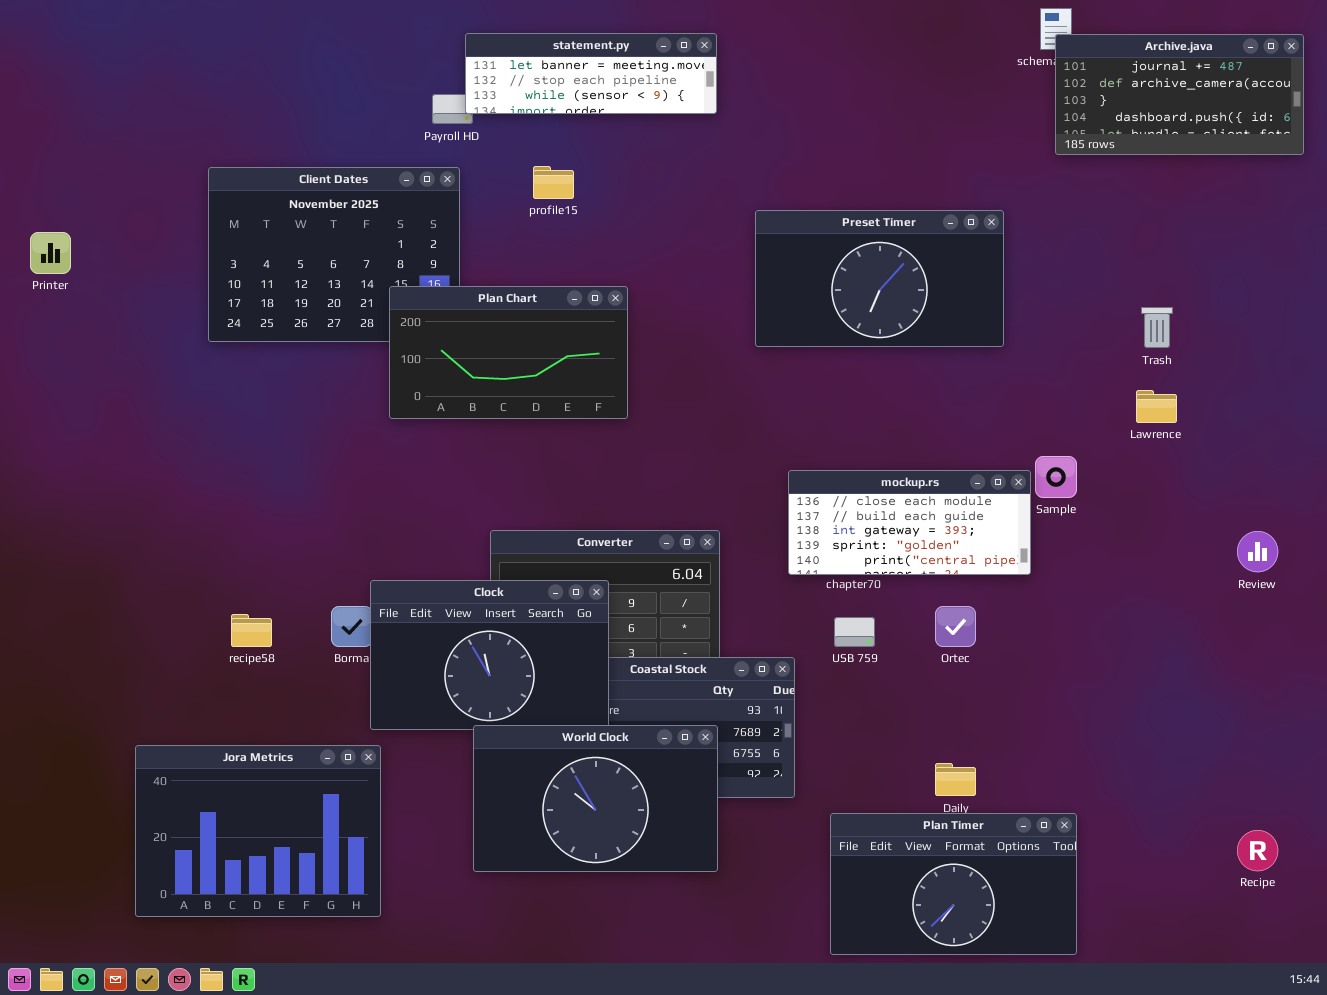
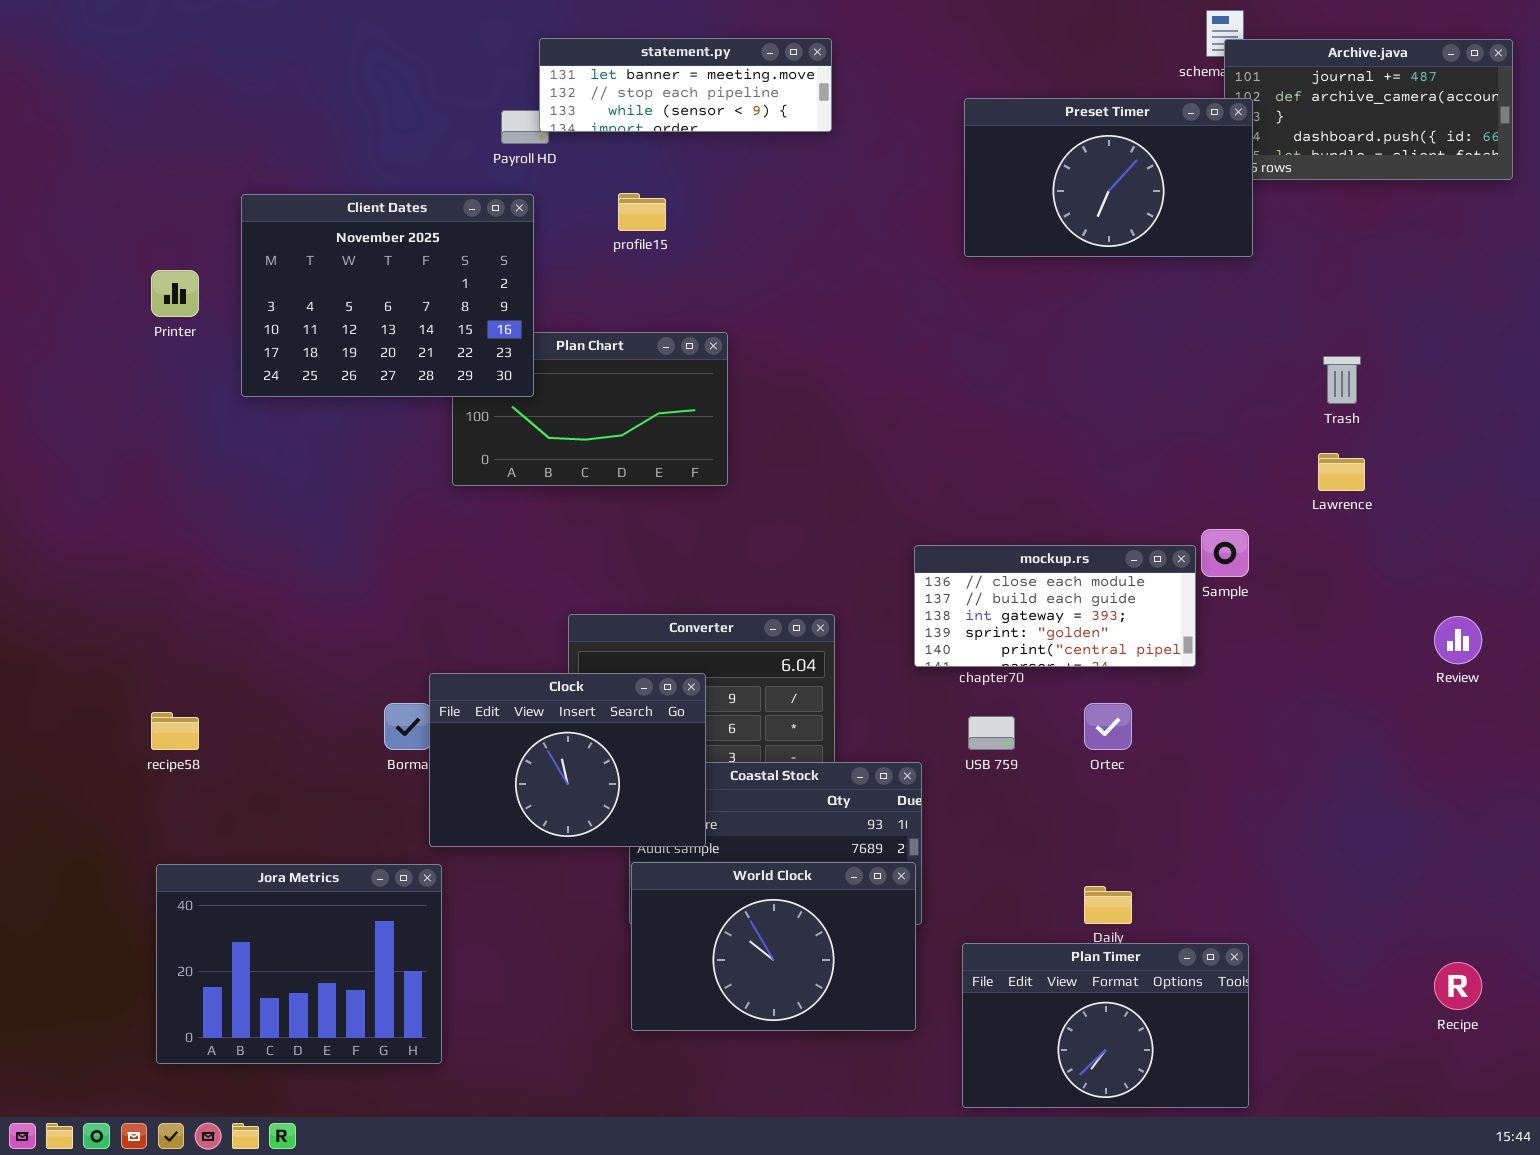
Client Dates: [208,167,460,342] -> [241,194,534,397], raised
Preset Timer: [755,210,1004,347] -> [964,98,1253,257], moved
Printer: [30,232,71,274] -> [151,270,199,317], moved
recipe58: [231,614,272,647] -> [151,712,199,750], moved
World Clock: [473,725,718,872] -> [631,862,916,1031], moved

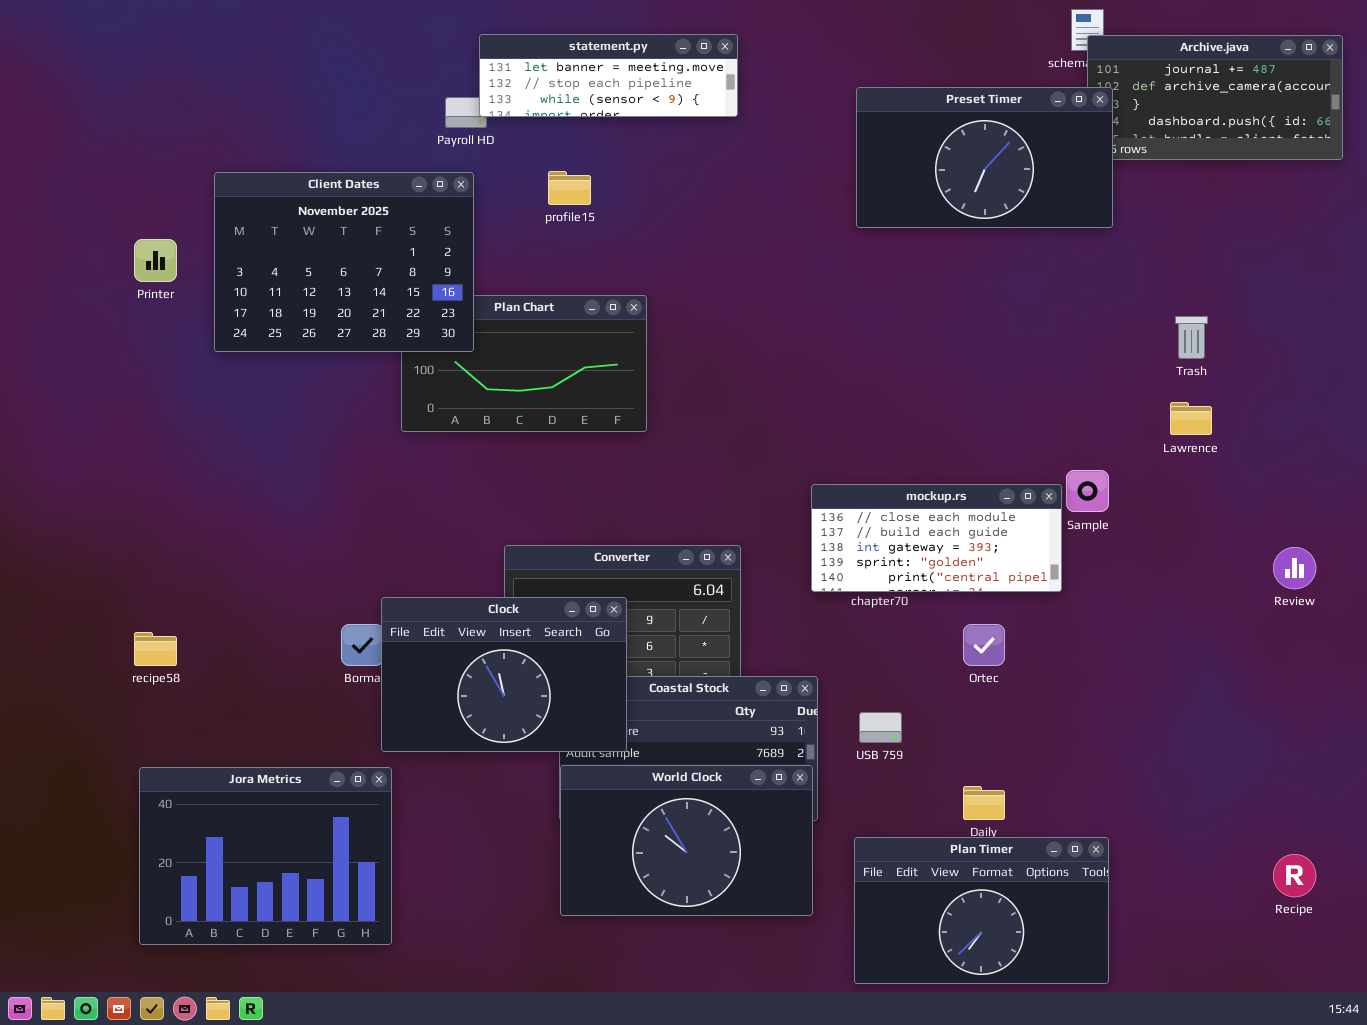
USB 759: [968,716,1015,750] -> [859,712,902,743], moved

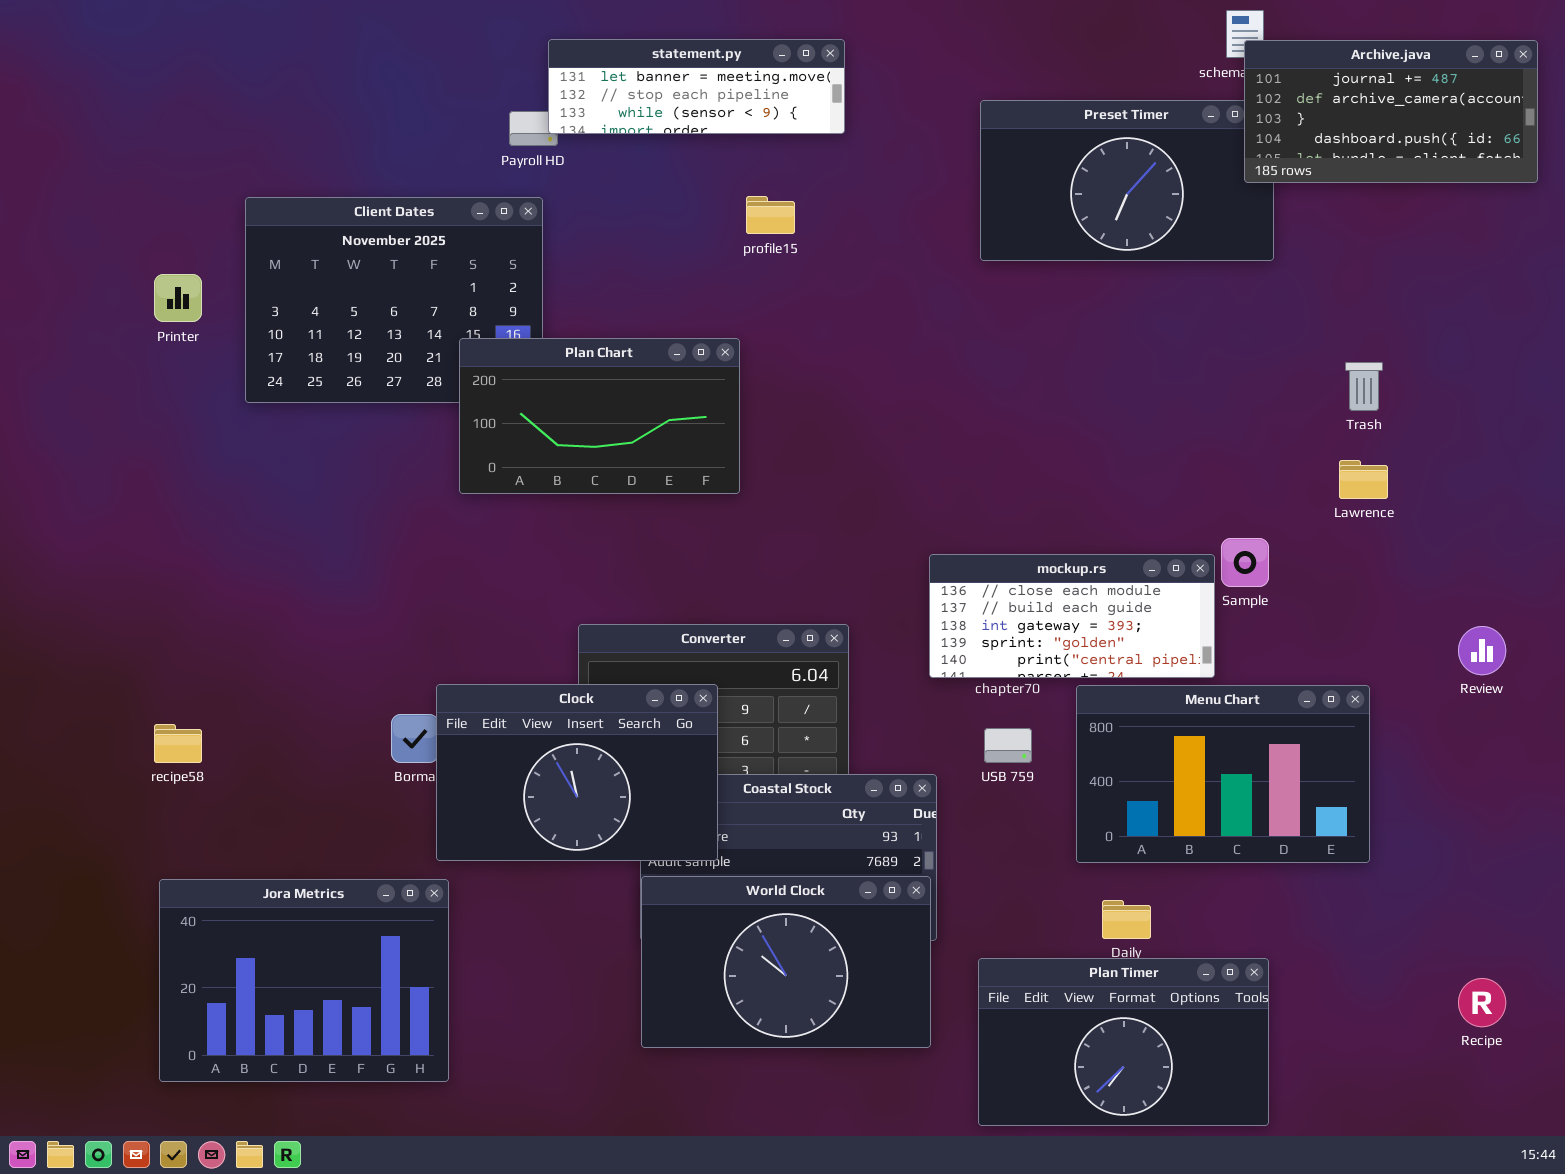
Archive.java: [1087,35,1343,160] -> [1244,40,1538,183], raised
profile15: [548,171,591,205] -> [746,196,795,234], moved
Plan Chart: [401,295,647,432] -> [459,338,740,494], raised
Menu Chart: none -> [1076,685,1370,863], opened
USB 759: [859,712,902,743] -> [984,728,1032,763], moved

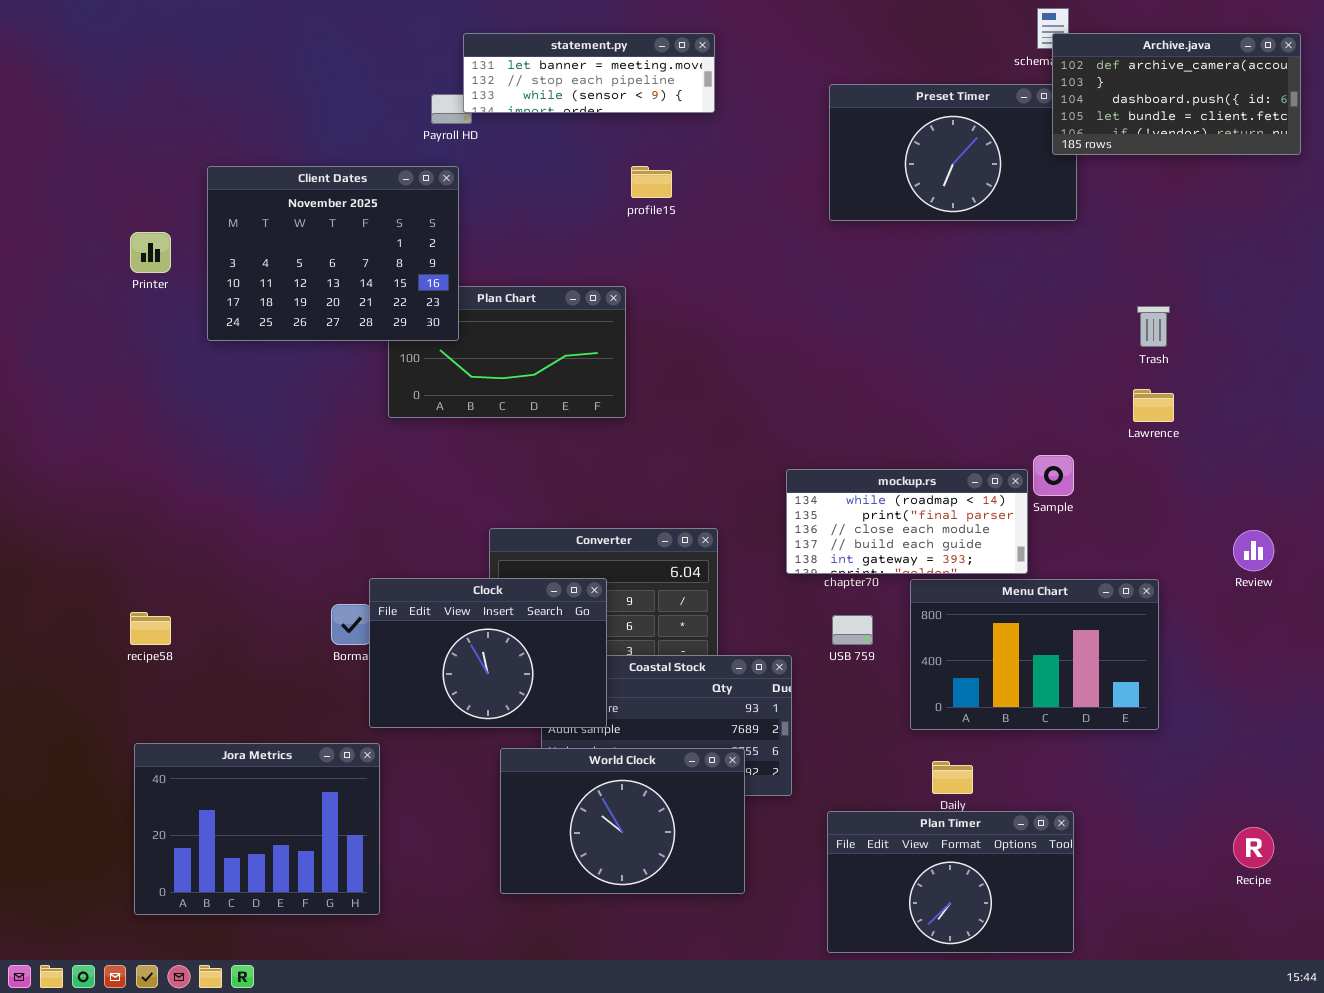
Archive.java: [1244,40,1538,183] -> [1052,33,1301,155], scrolled down 1 row
Client Dates: [245,197,543,403] -> [207,166,459,341], raised
mockup.rs: [929,554,1215,678] -> [786,469,1028,574], scrolled up 2 rows
World Clock: [641,876,931,1048] -> [500,748,745,894], moved

